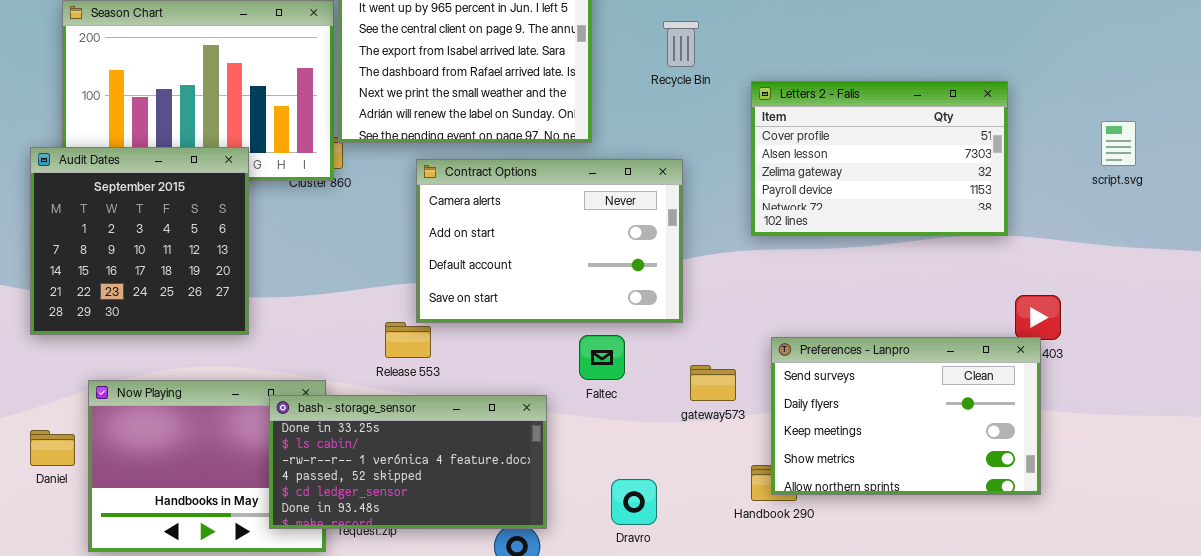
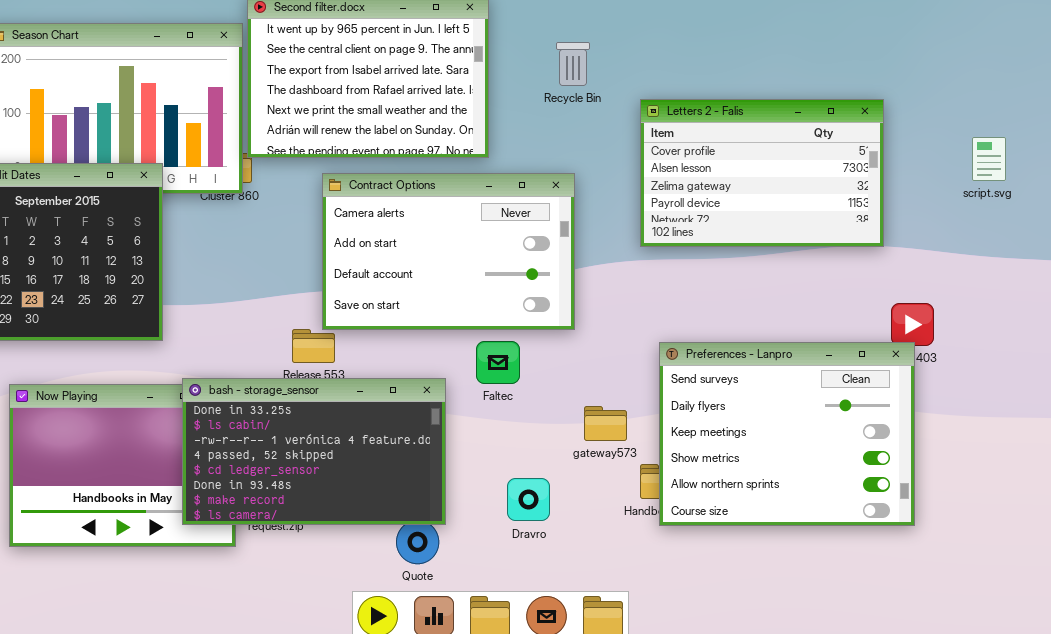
Preferences - Lanpro: [771,337,1041,495] -> [659,342,915,526], resized
gateway573: [690,365,736,401] -> [584,406,627,441], moved
bash - storage_sensor: [269,395,547,529] -> [182,378,446,525], resized

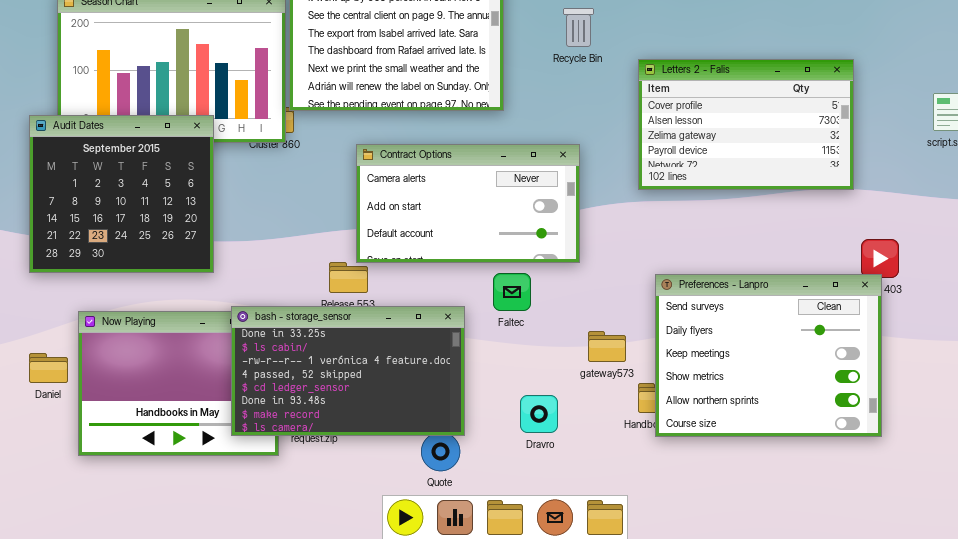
Contract Options: [322,173,575,330] -> [356,144,580,263], resized

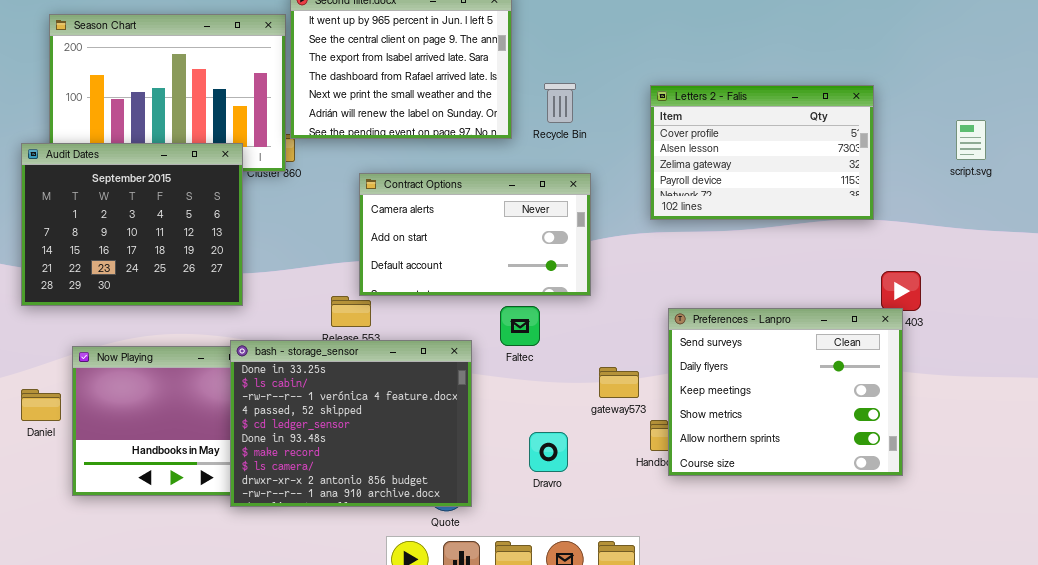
Recycle Bin: [563,8,594,47] -> [544,83,576,123], moved
Audit Dates: [29,115,214,273] -> [21,143,243,306], resized
bash - storage_sensor: [231,306,465,436] -> [230,340,472,507], resized

